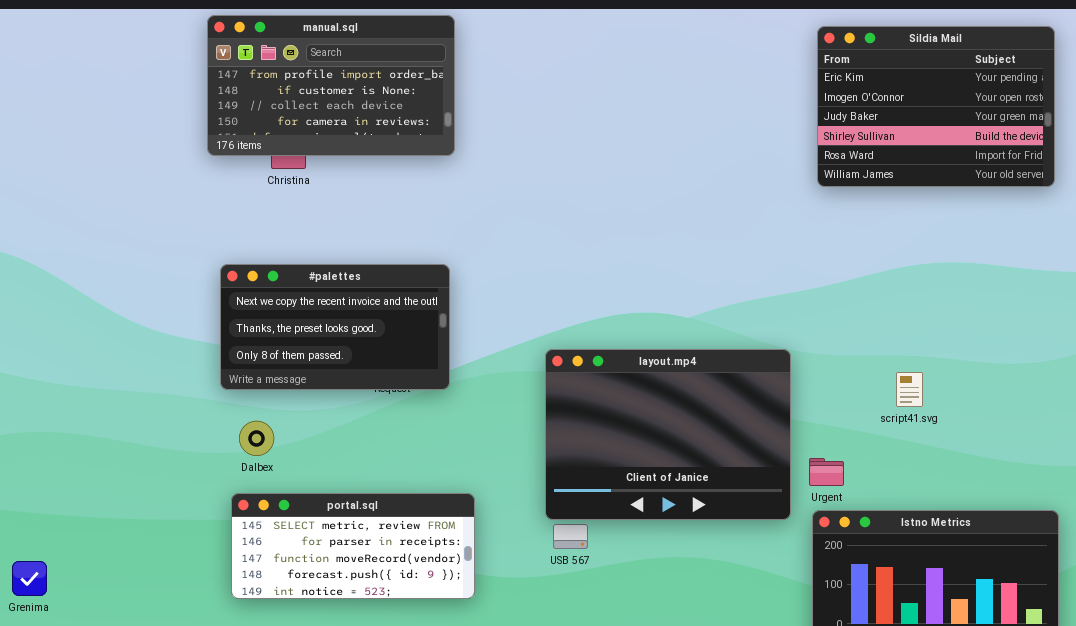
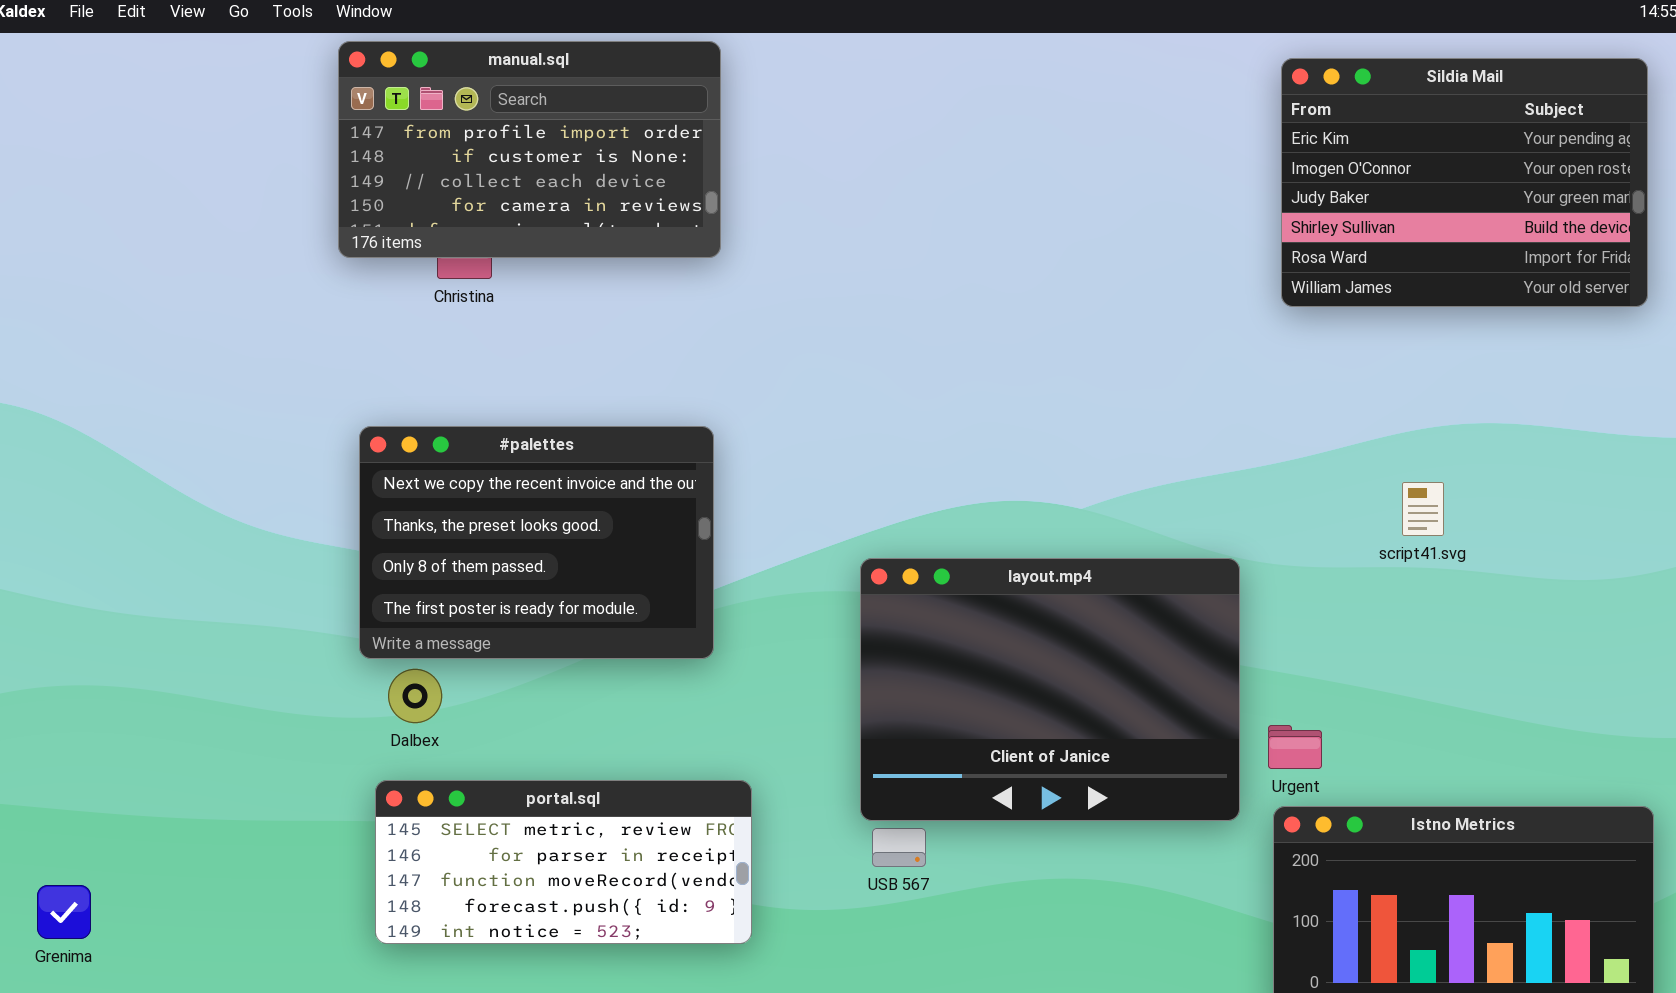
#palettes: [220,264,450,390] -> [359,426,714,659], resized
script41.svg: [896,372,923,407] -> [1402,482,1444,536], moved

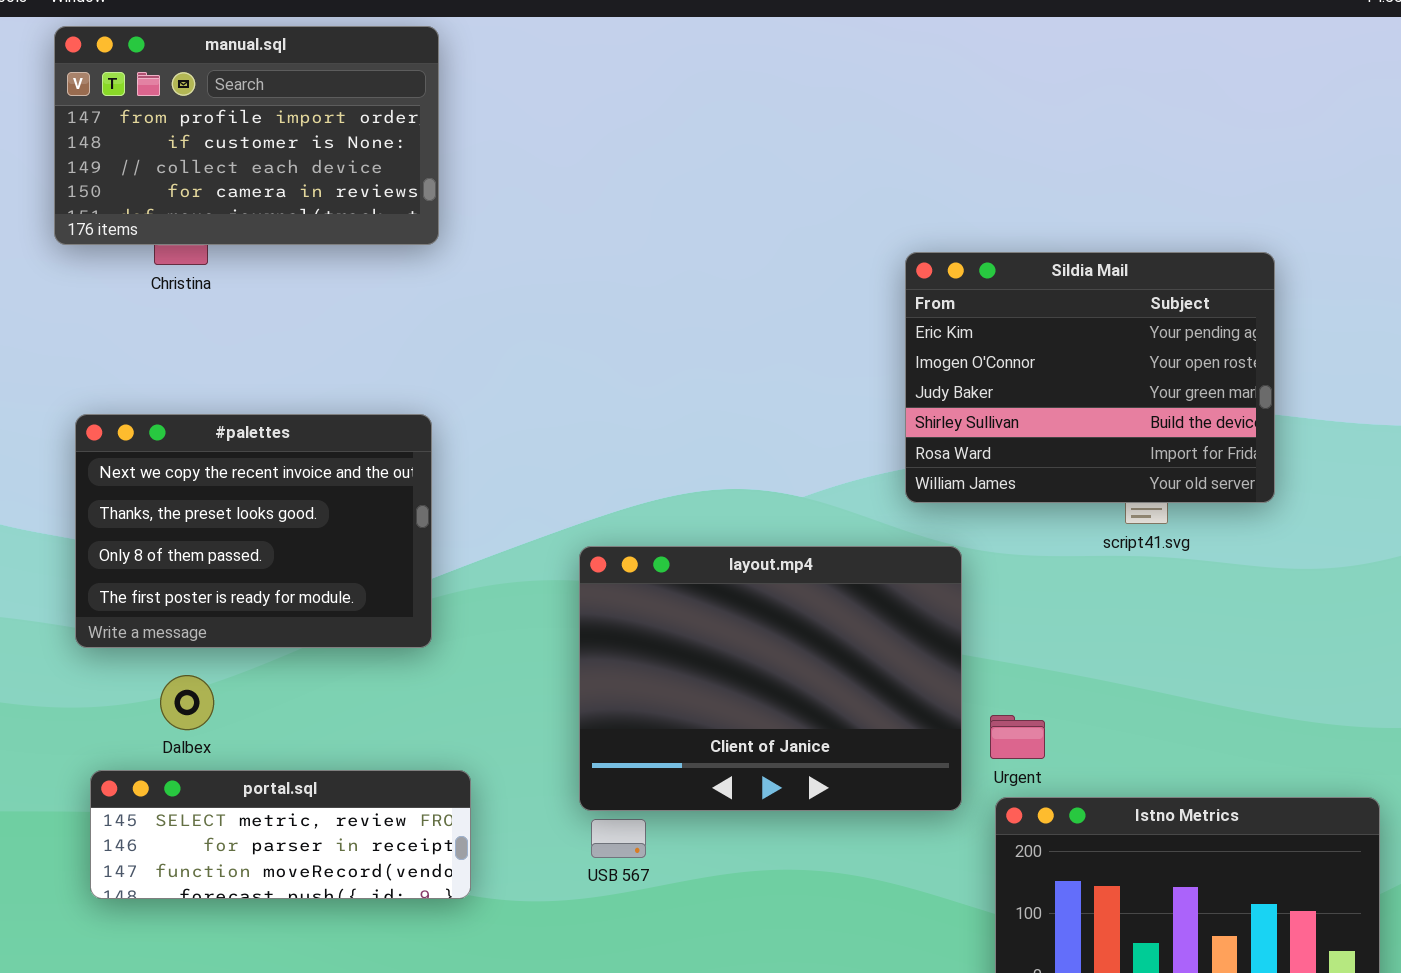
Sildia Mail: [1281,58,1648,307] -> [905,252,1275,503], moved
Dalbex: [388,669,442,723] -> [160,675,214,730], moved
portal.sql: [375,780,752,944] -> [90,770,471,899], resized

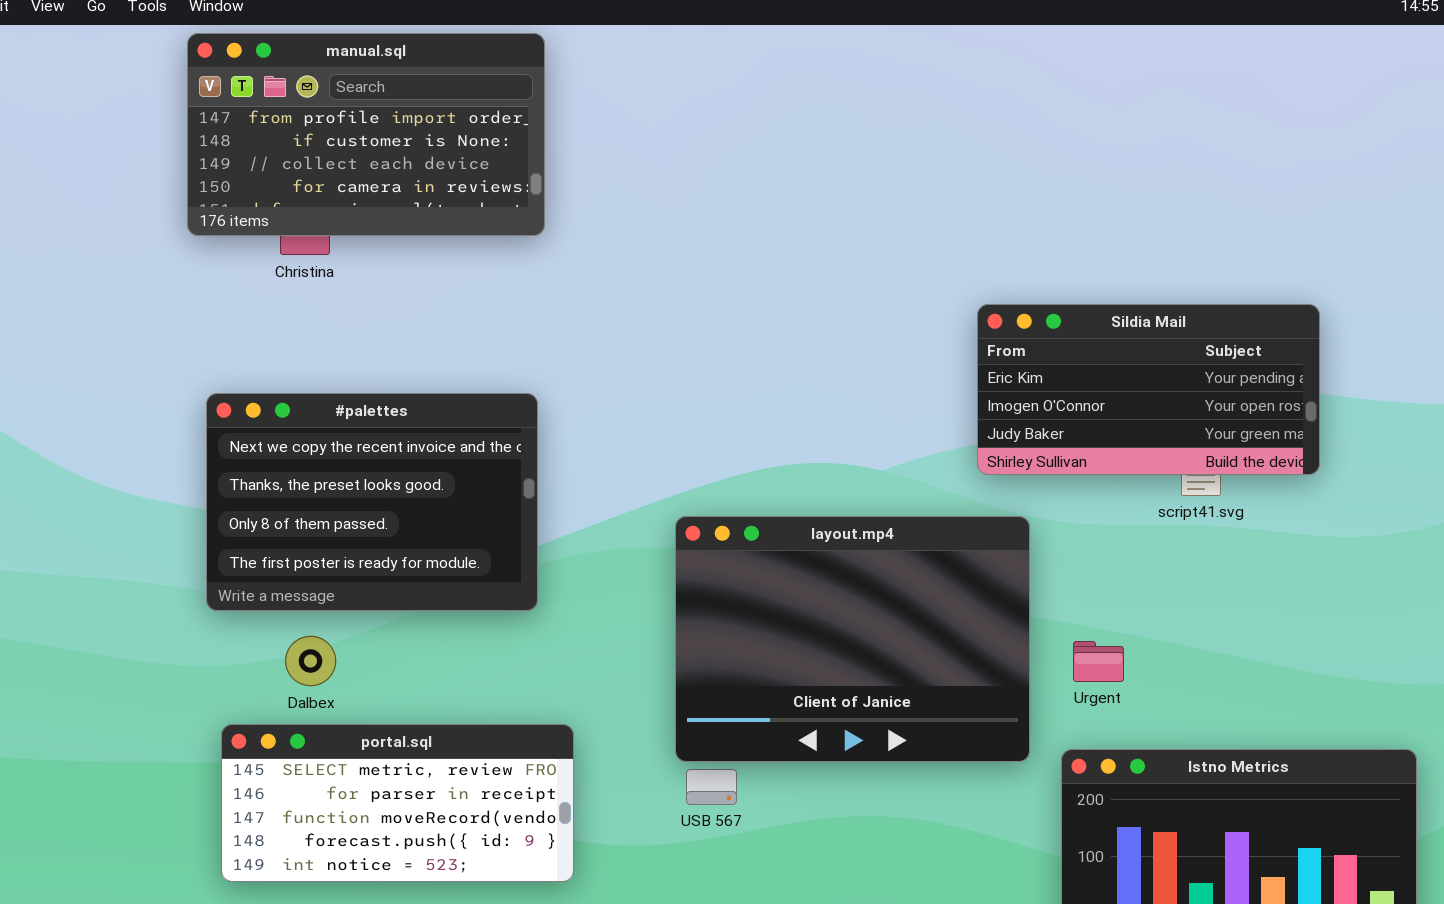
Sildia Mail: [905,252,1275,503] -> [977,304,1320,475], resized
Urgent: [990,715,1045,759] -> [1073,641,1124,682], moved
portal.sql: [90,770,471,899] -> [221,724,574,882], resized

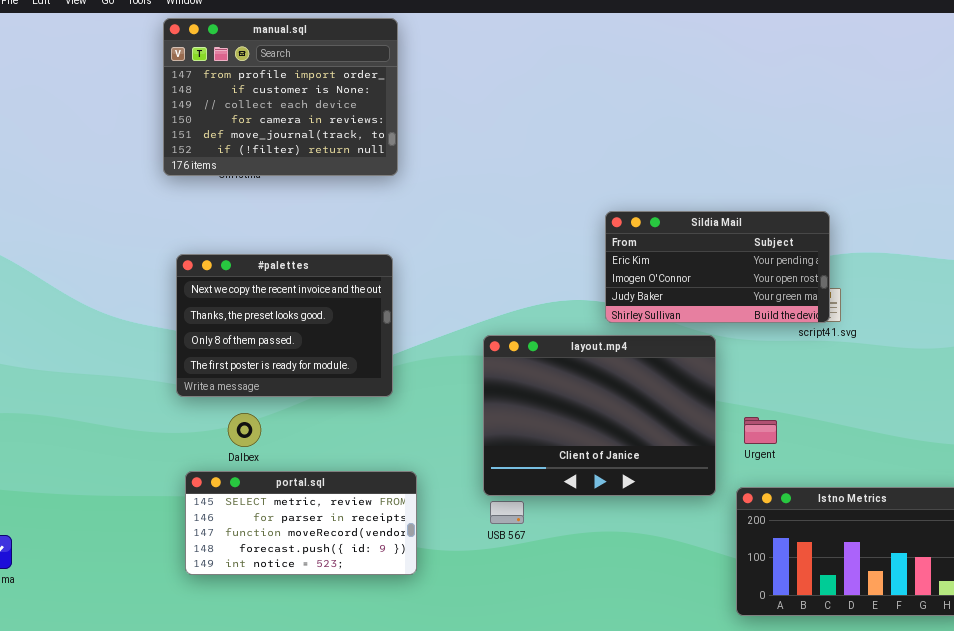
manual.sql: [187,33,545,236] -> [163,18,398,176], resized
Sildia Mail: [977,304,1320,475] -> [605,211,830,323], moved

